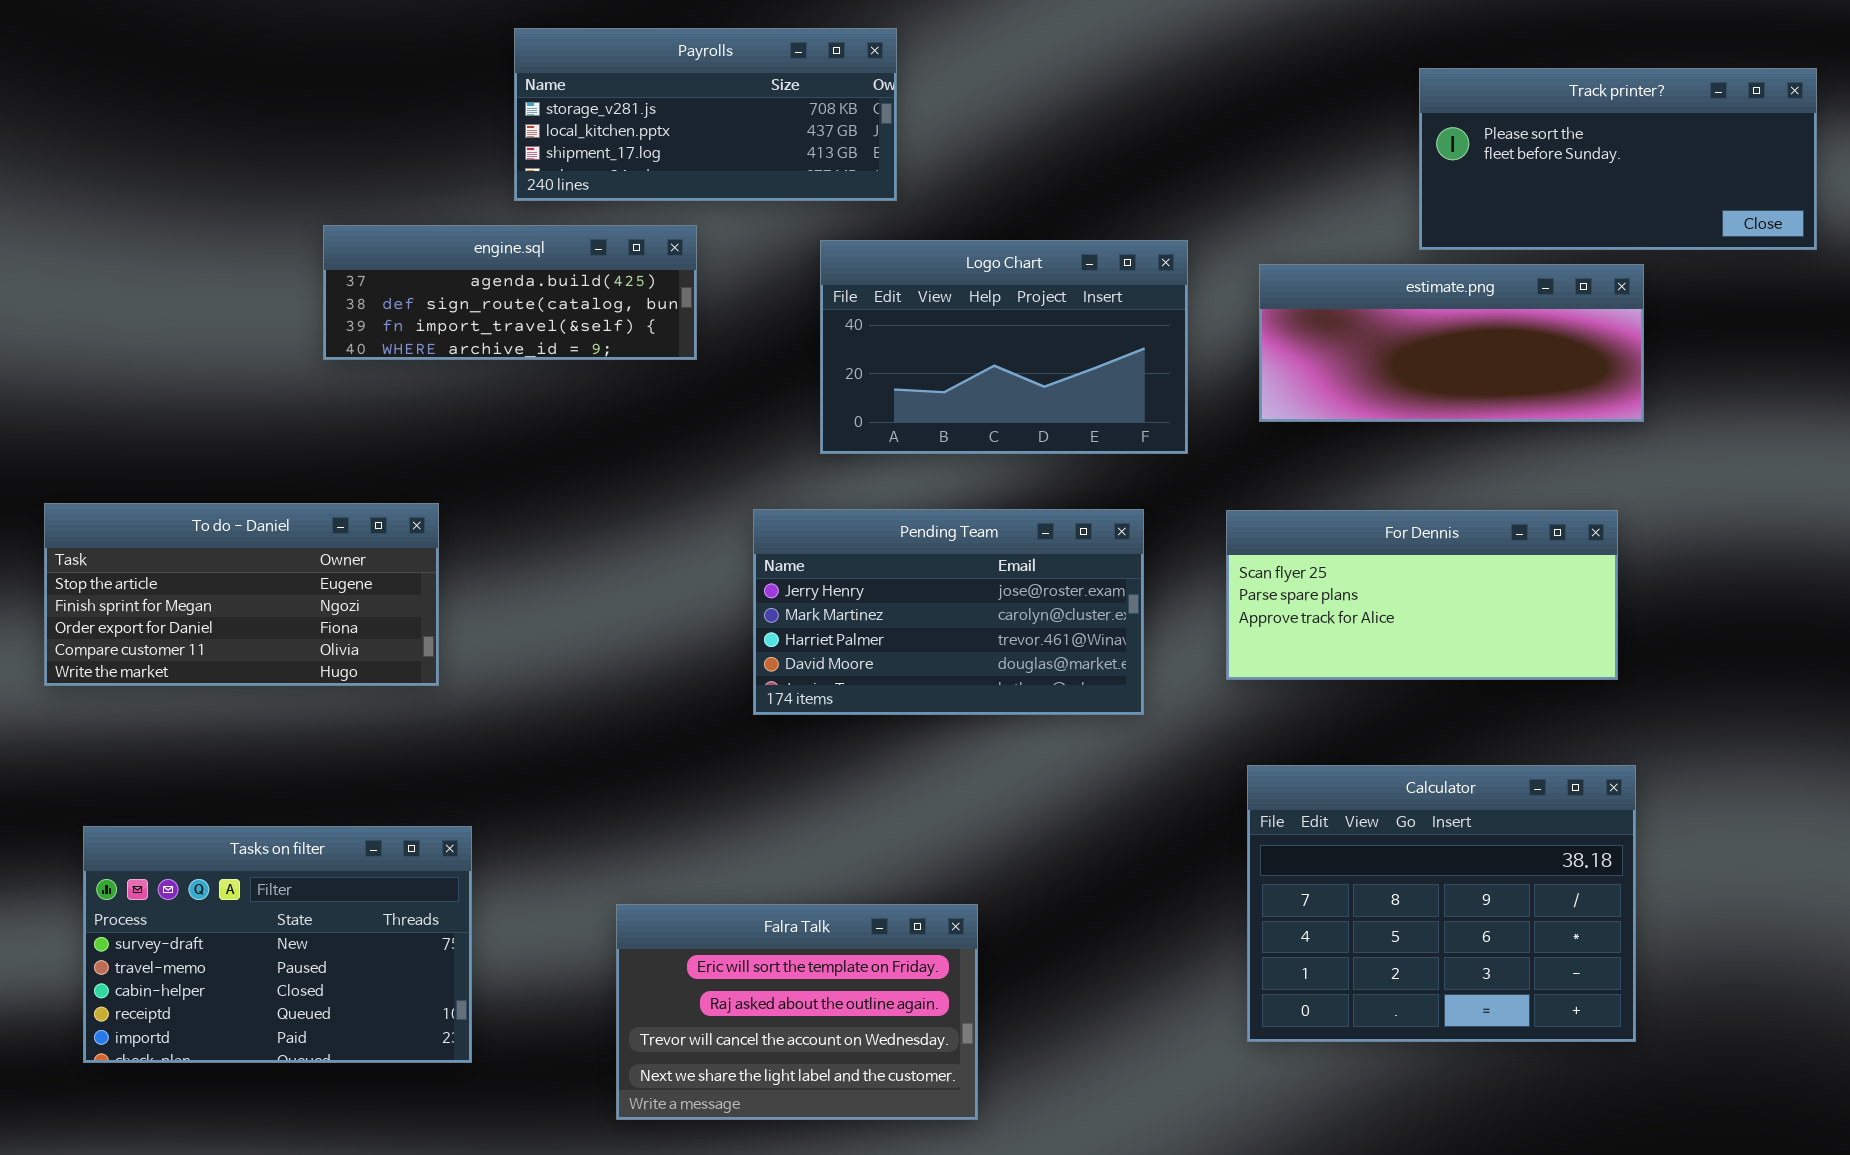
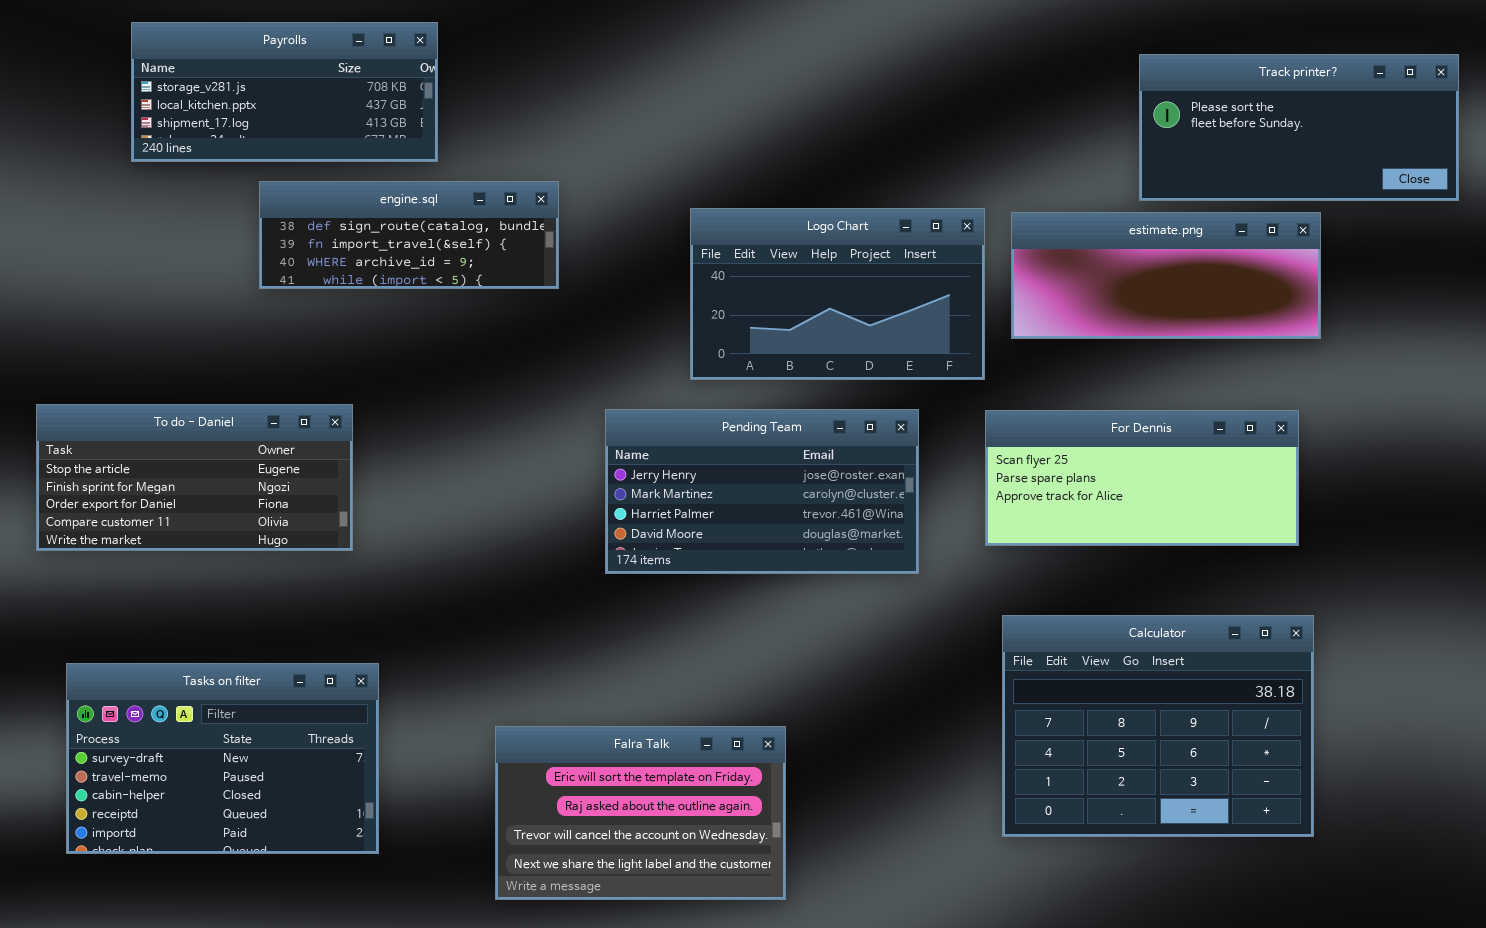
Payrolls: [514,28,897,201] -> [131,22,438,162], moved
engine.sql: [323,225,697,360] -> [259,181,559,289], scrolled down 1 row
Logo Chart: [820,240,1188,454] -> [690,208,985,380], moved

